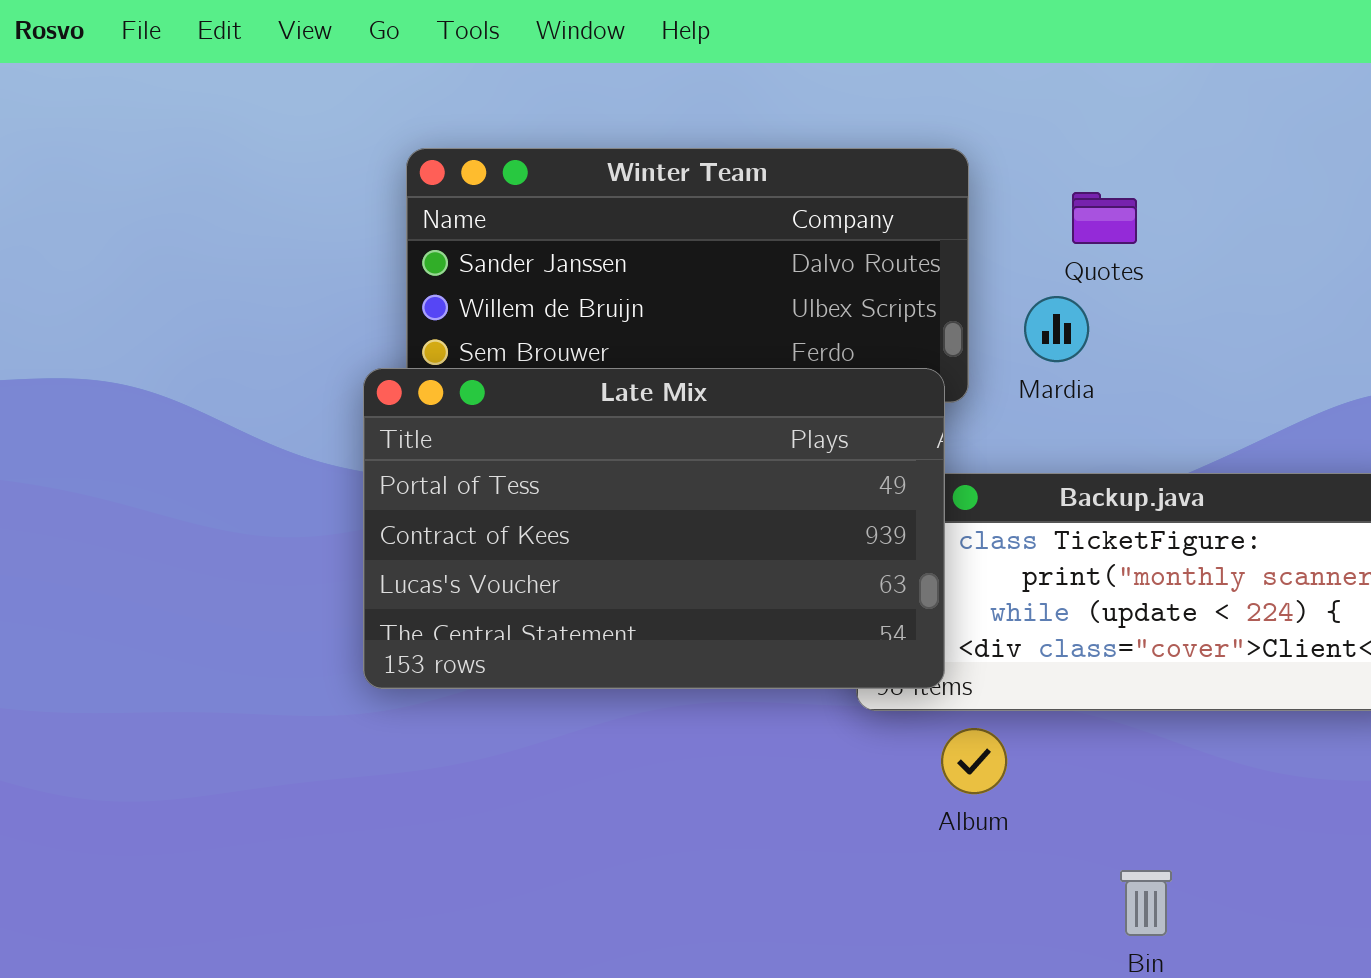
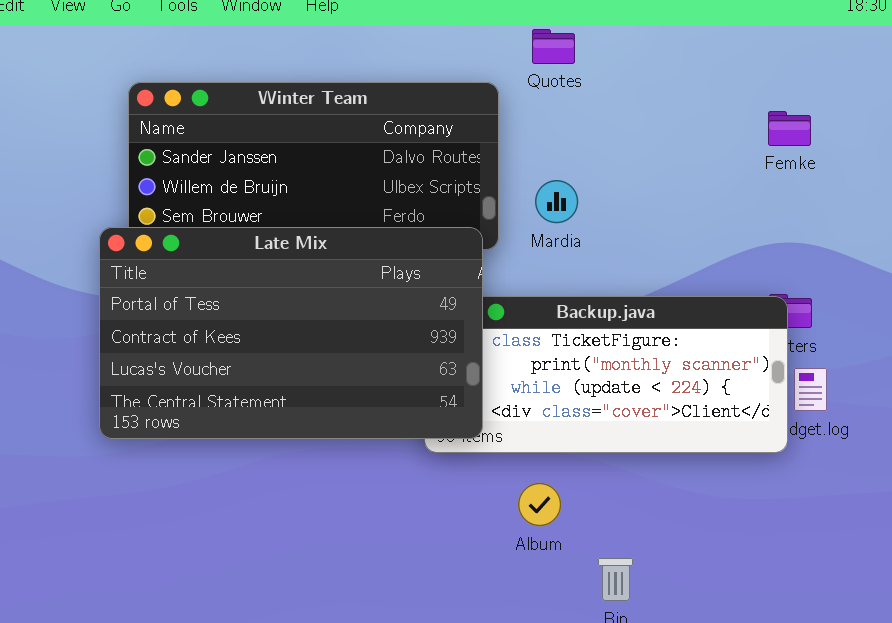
Quotes: [1072,192,1137,244] -> [532,29,575,64], moved
Album: [941,728,1007,794] -> [518,483,561,526], moved

